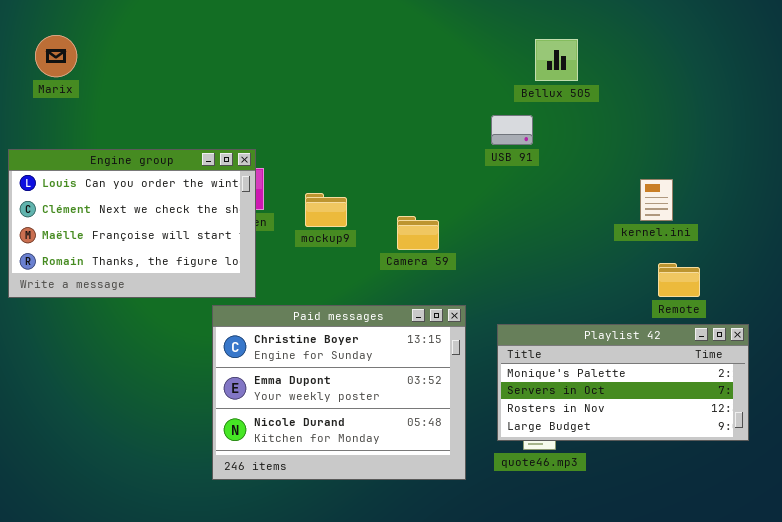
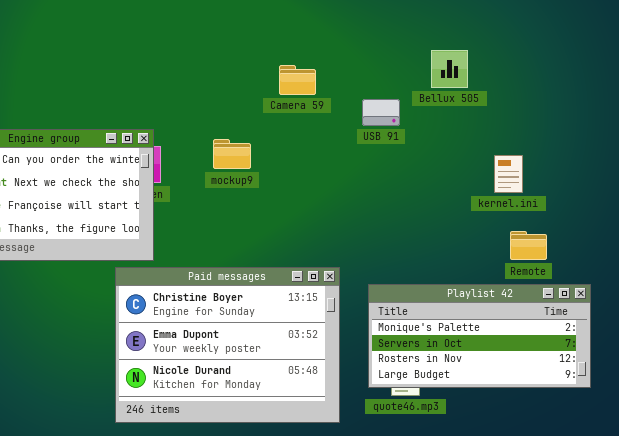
Bellux 505: [535,39,578,81] -> [431,50,468,88], moved
mockup9: [305,193,347,227] -> [213,139,251,169], moved
Camera 59: [397,216,439,250] -> [279,65,316,95], moved

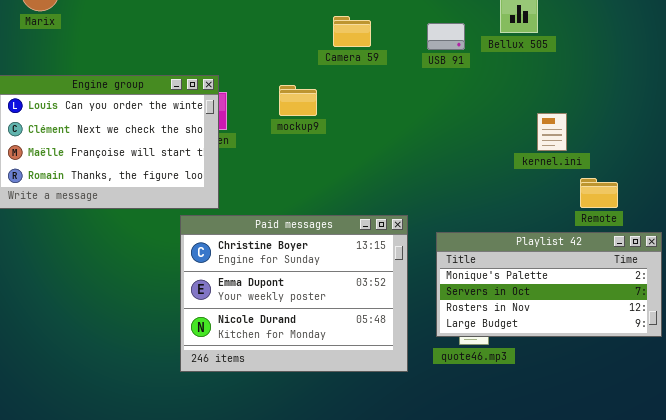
Camera 59: [279,65,316,95] -> [333,16,371,47], moved
USB 91: [362,99,400,126] -> [427,23,465,50], moved
kernel.ini: [494,155,523,193] -> [537,113,567,151], moved

